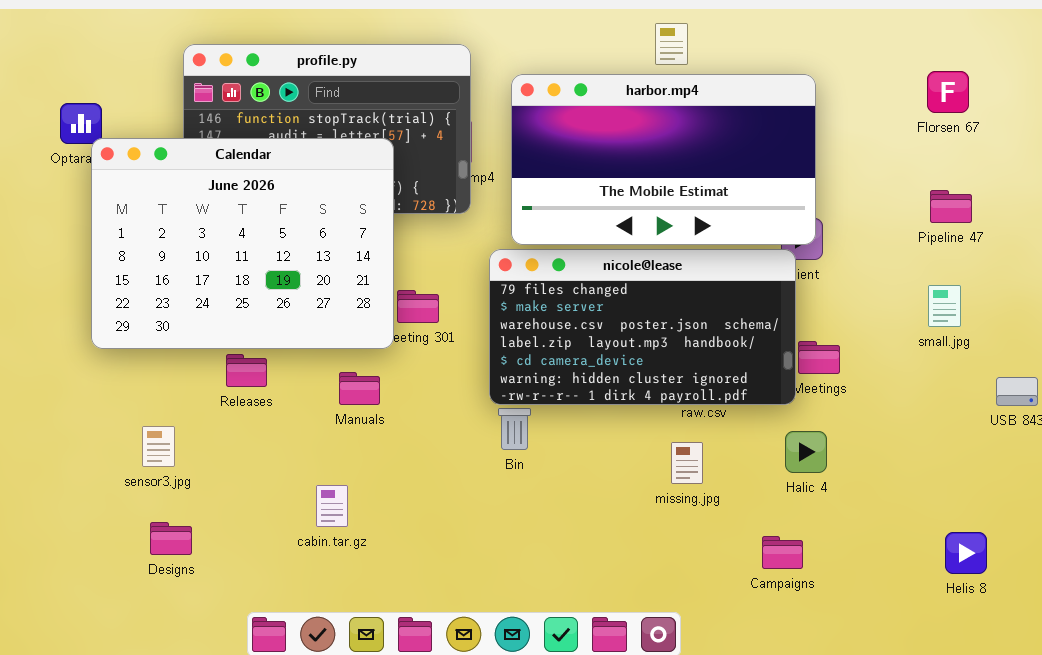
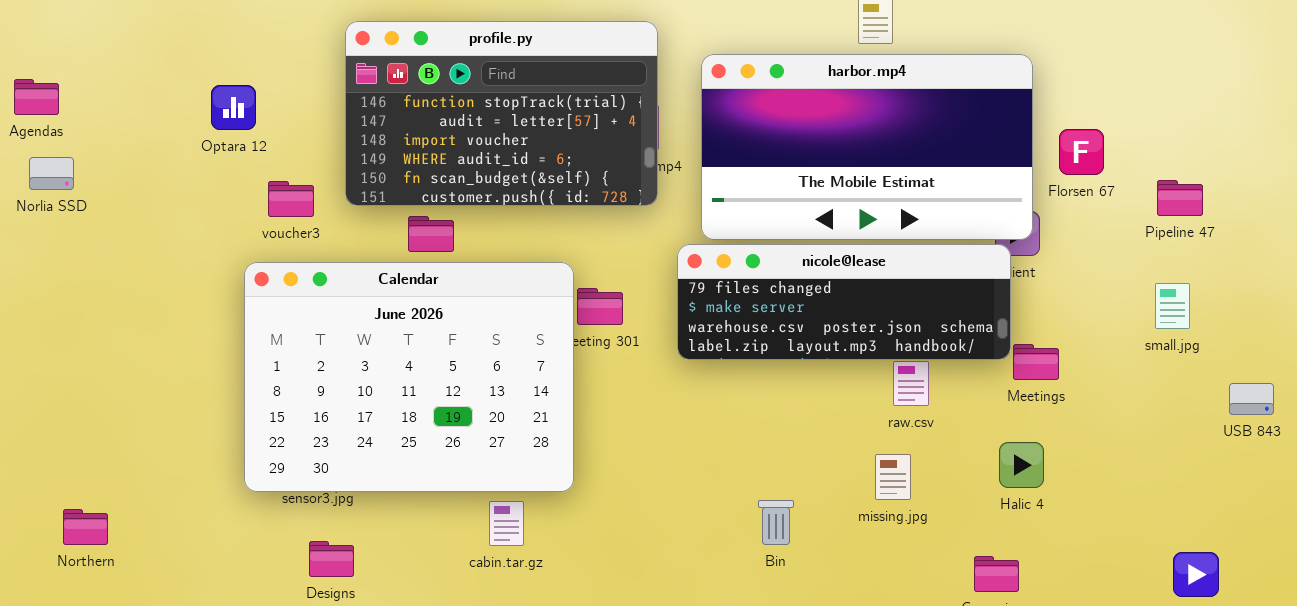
Florsen 67: [927,71,969,113] -> [1059,129,1104,175], moved
Calendar: [91,138,394,349] -> [244,262,574,492], moved
nicole@lease: [489,249,796,405] -> [677,244,1011,360], resized
Bin: [498,408,531,450] -> [758,500,794,545], moved

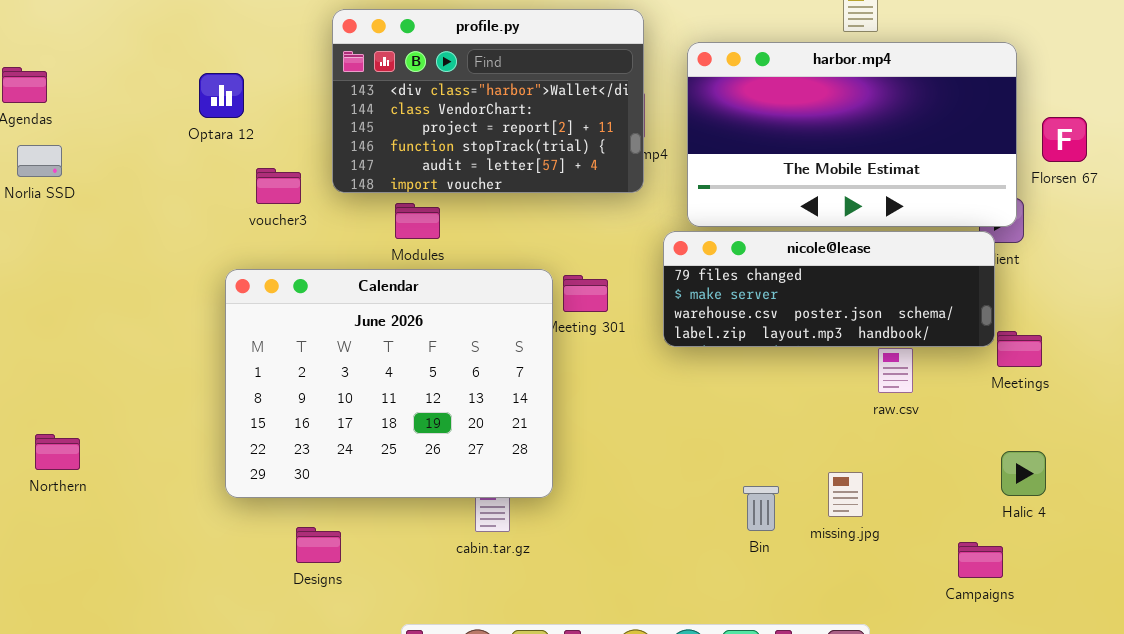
profile.py: [345,21,658,206] -> [332,9,644,193], scrolled up 3 rows
Calendar: [244,262,574,492] -> [225,269,553,498], moved
Halic 4: [999,442,1044,488] -> [1001,451,1046,496], moved
missing.jpg: [875,454,911,500] -> [828,472,863,517], moved
Northern: [63,509,108,545] -> [35,434,80,470], moved

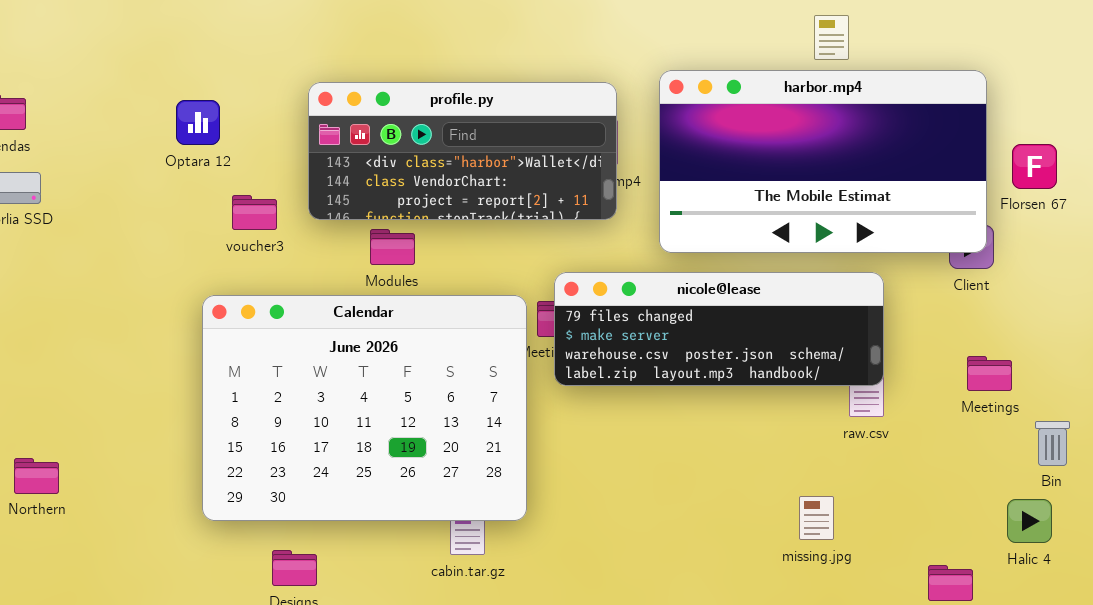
profile.py: [332,9,644,193] -> [308,82,617,220], resized
nicole@lease: [663,231,995,347] -> [554,272,884,386], moved
Halic 4: [1001,451,1046,496] -> [1007,499,1052,543], moved
Bin: [743,486,779,531] -> [1035,421,1070,466], moved

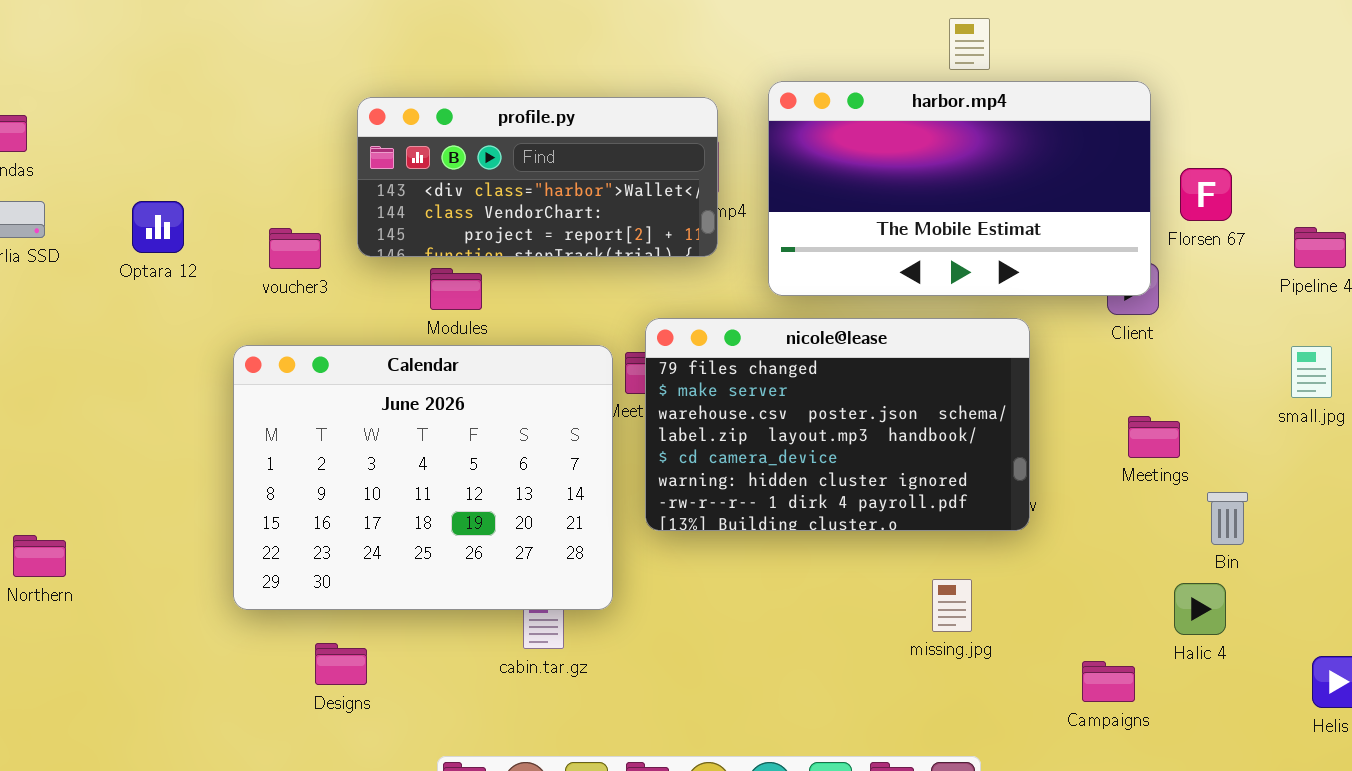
Optara 12: [176,100,220,145] -> [132,201,184,253], moved
nicole@lease: [554,272,884,386] -> [645,318,1030,531], resized

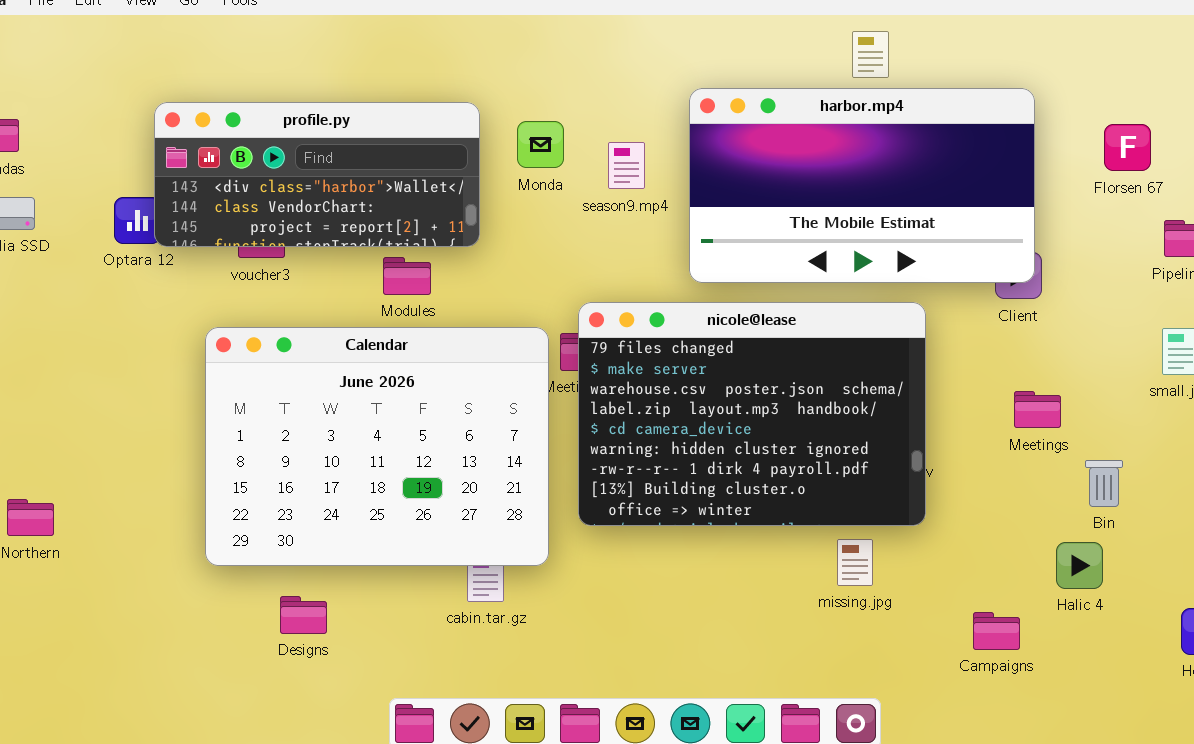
profile.py: [357,97,718,257] -> [154,102,480,247], moved
Florsen 67: [1180,168,1232,221] -> [1104,124,1151,171], moved
nicole@lease: [645,318,1030,531] -> [578,302,926,526], resized

